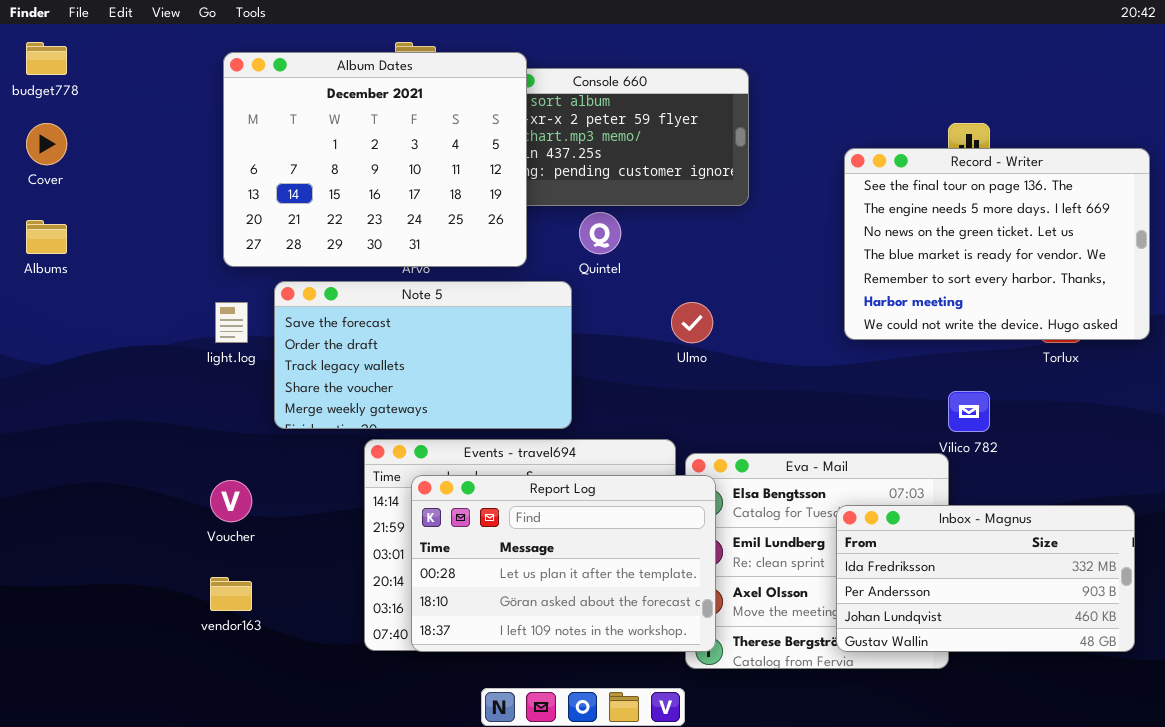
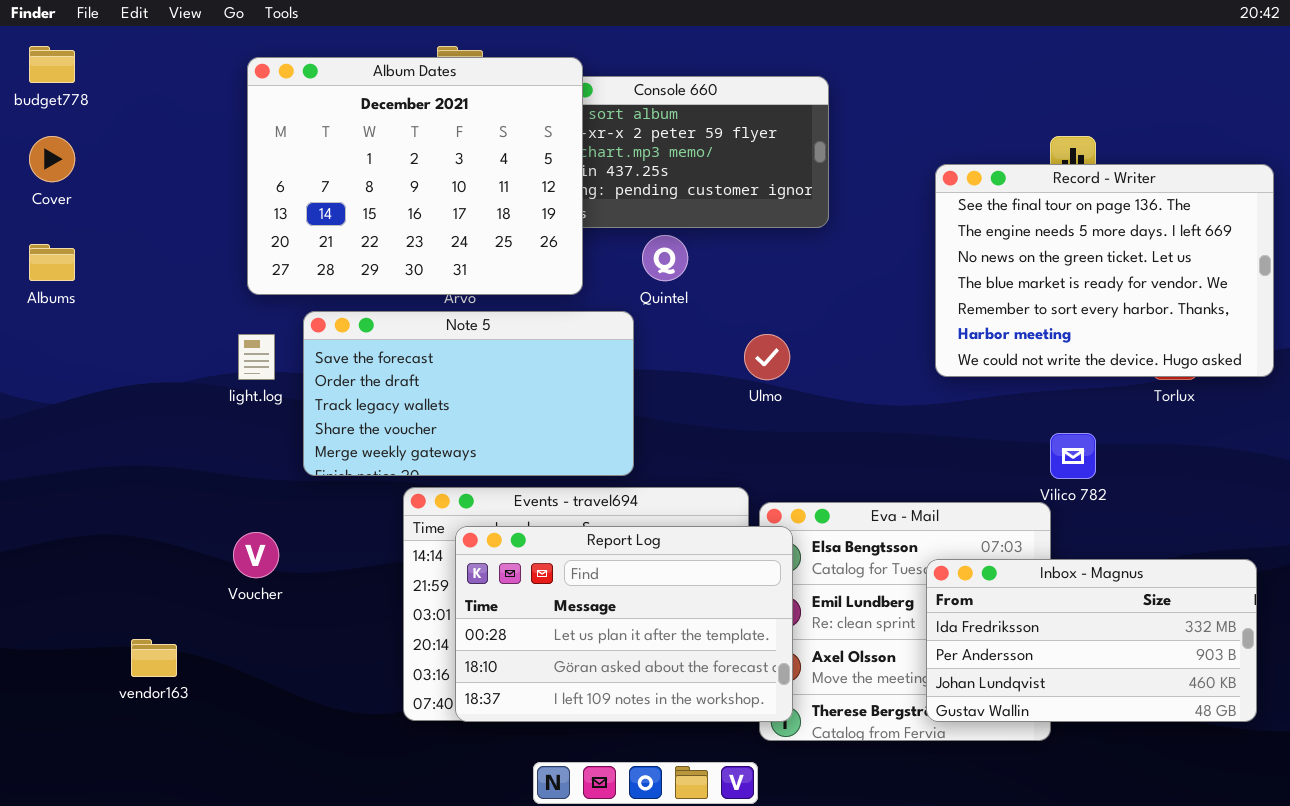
vendor163: [210,577,252,611] -> [131,639,177,677], moved

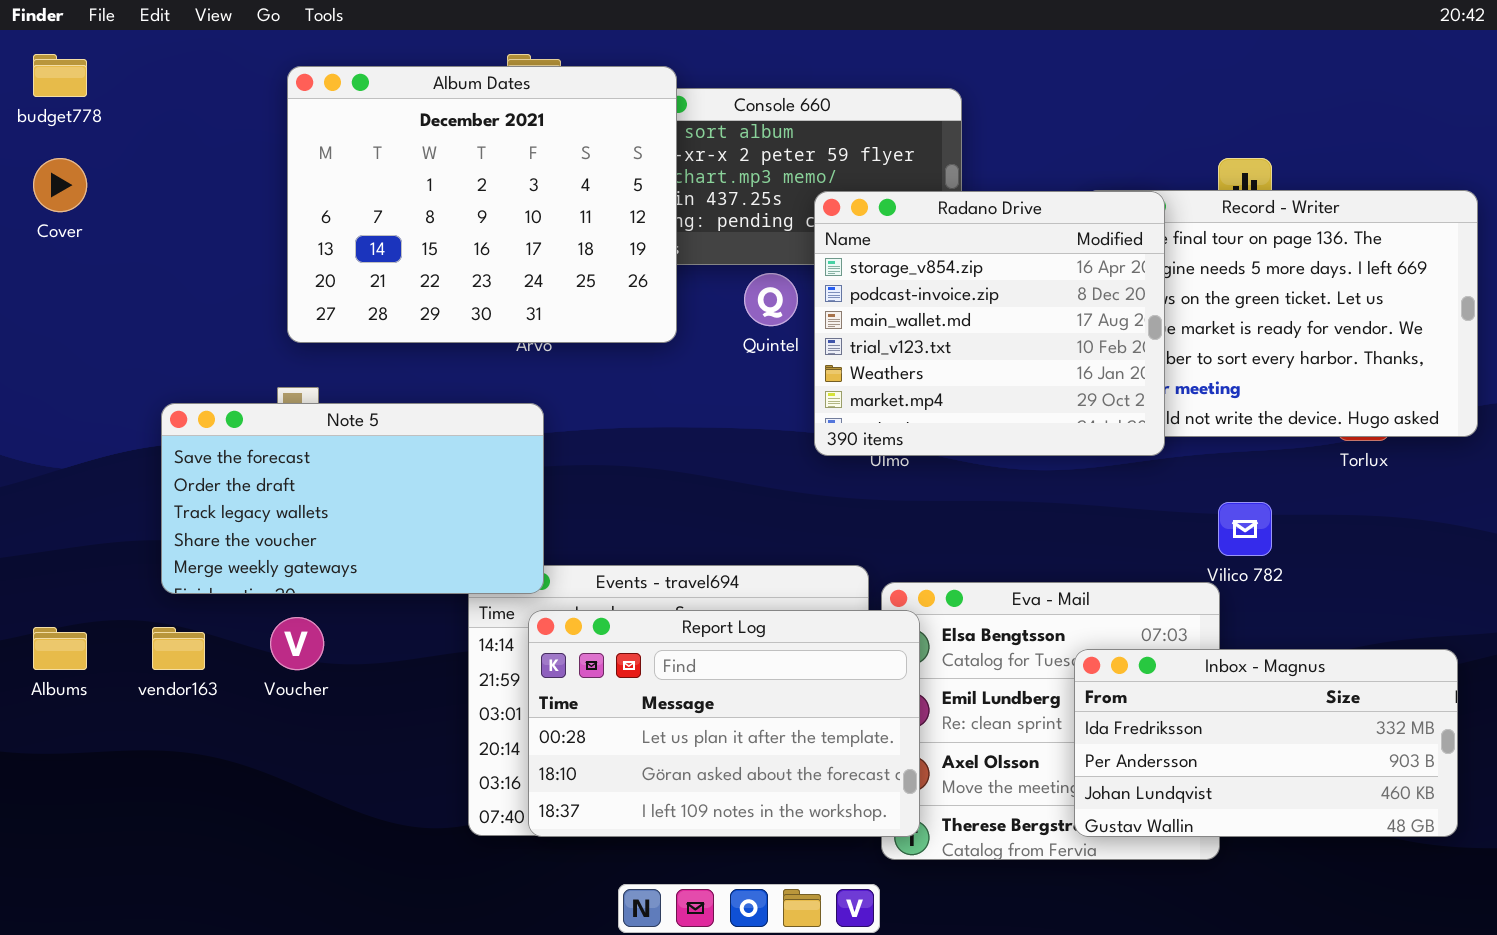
Radano Drive: none -> [814,191,1165,456], opened
Albums: [29,244,75,281] -> [33,627,87,670], moved
Note 5: [303,311,634,476] -> [161,403,544,594], moved
vendor163: [131,639,177,677] -> [152,627,205,670], moved

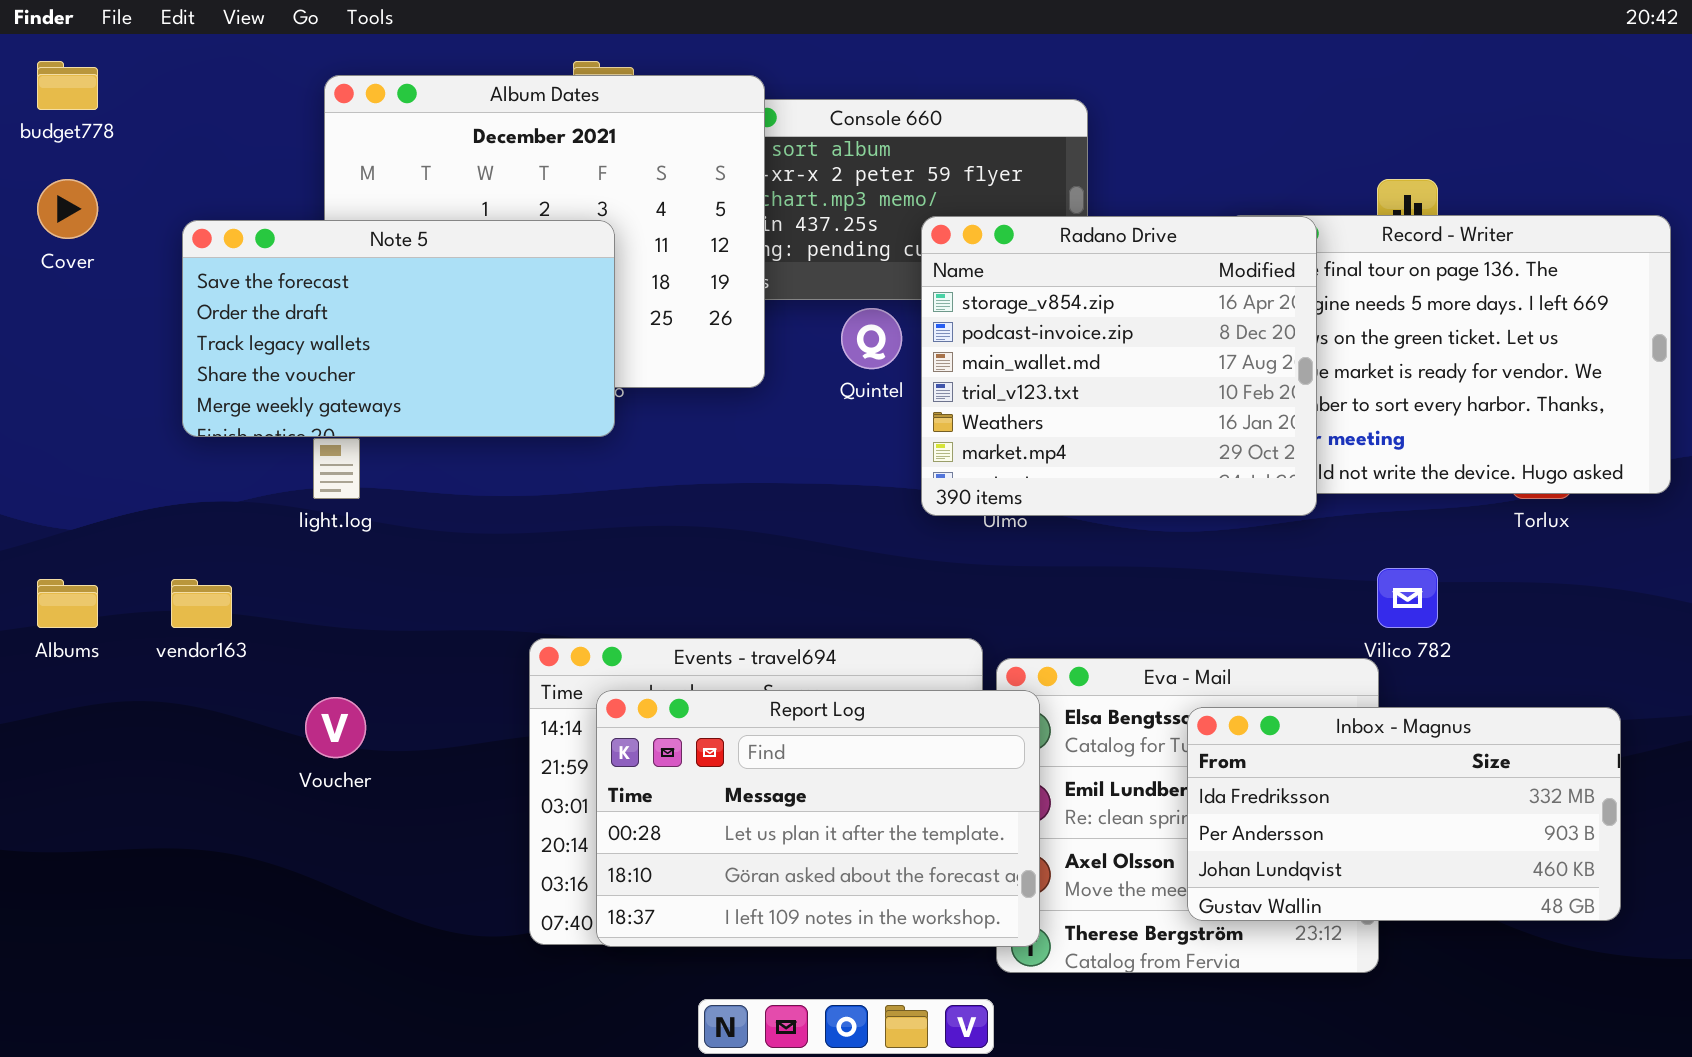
Note 5: [161,403,544,594] -> [182,220,615,437], moved
Albums: [33,627,87,670] -> [37,579,98,628], moved
vendor163: [152,627,205,670] -> [171,579,232,628], moved
Inbox - Magnus: [1074,649,1458,837] -> [1187,707,1621,921], moved

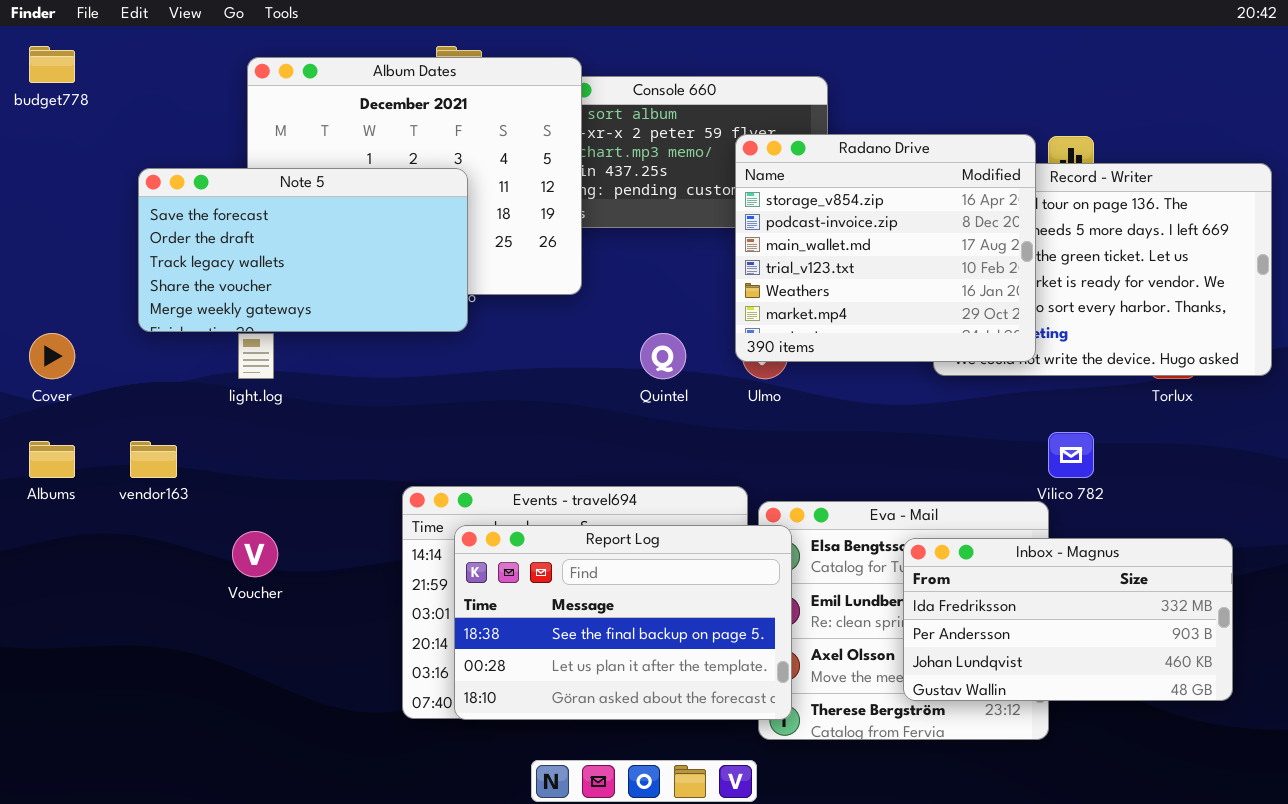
Cover: [37,179,98,239] -> [29,333,75,379], moved
Radano Drive: [921,216,1317,516] -> [735,134,1036,362], moved
Quintel: [841,308,902,369] -> [640,333,686,379], moved
Report Log: [596,690,1040,947] -> [454,525,792,720], scrolled up 1 row

